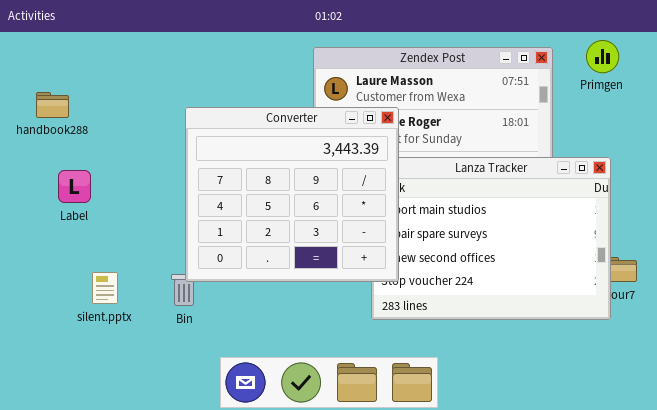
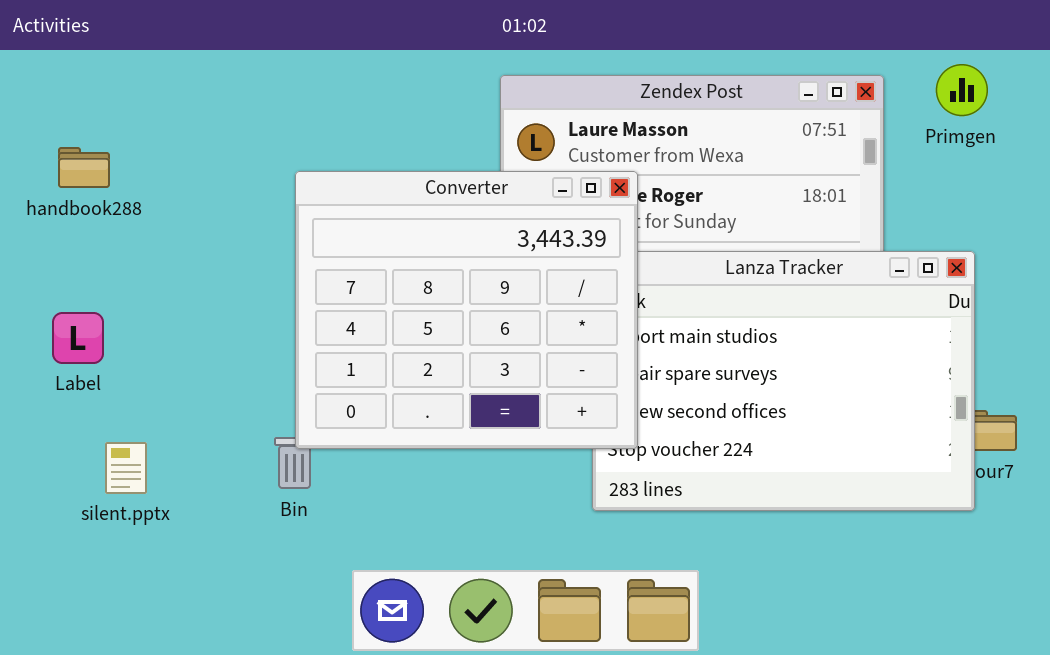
Label: [58,170,91,203] -> [52,312,104,364], moved
silent.pptx: [92,272,118,304] -> [105,442,147,494], moved

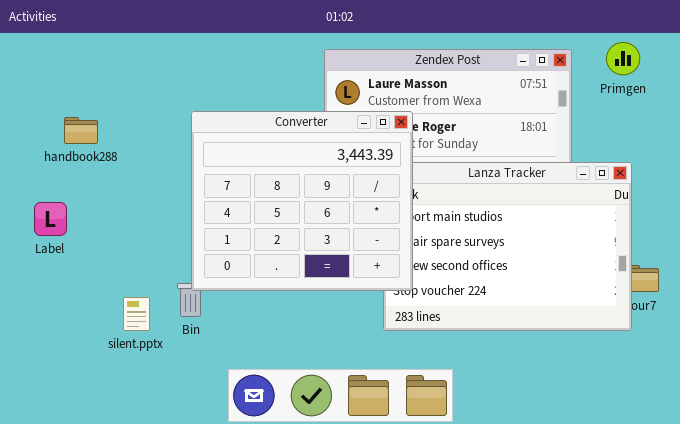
handbook288: [58,147,110,188] -> [64,117,98,144], moved
silent.pptx: [105,442,147,494] -> [123,297,150,331], moved

